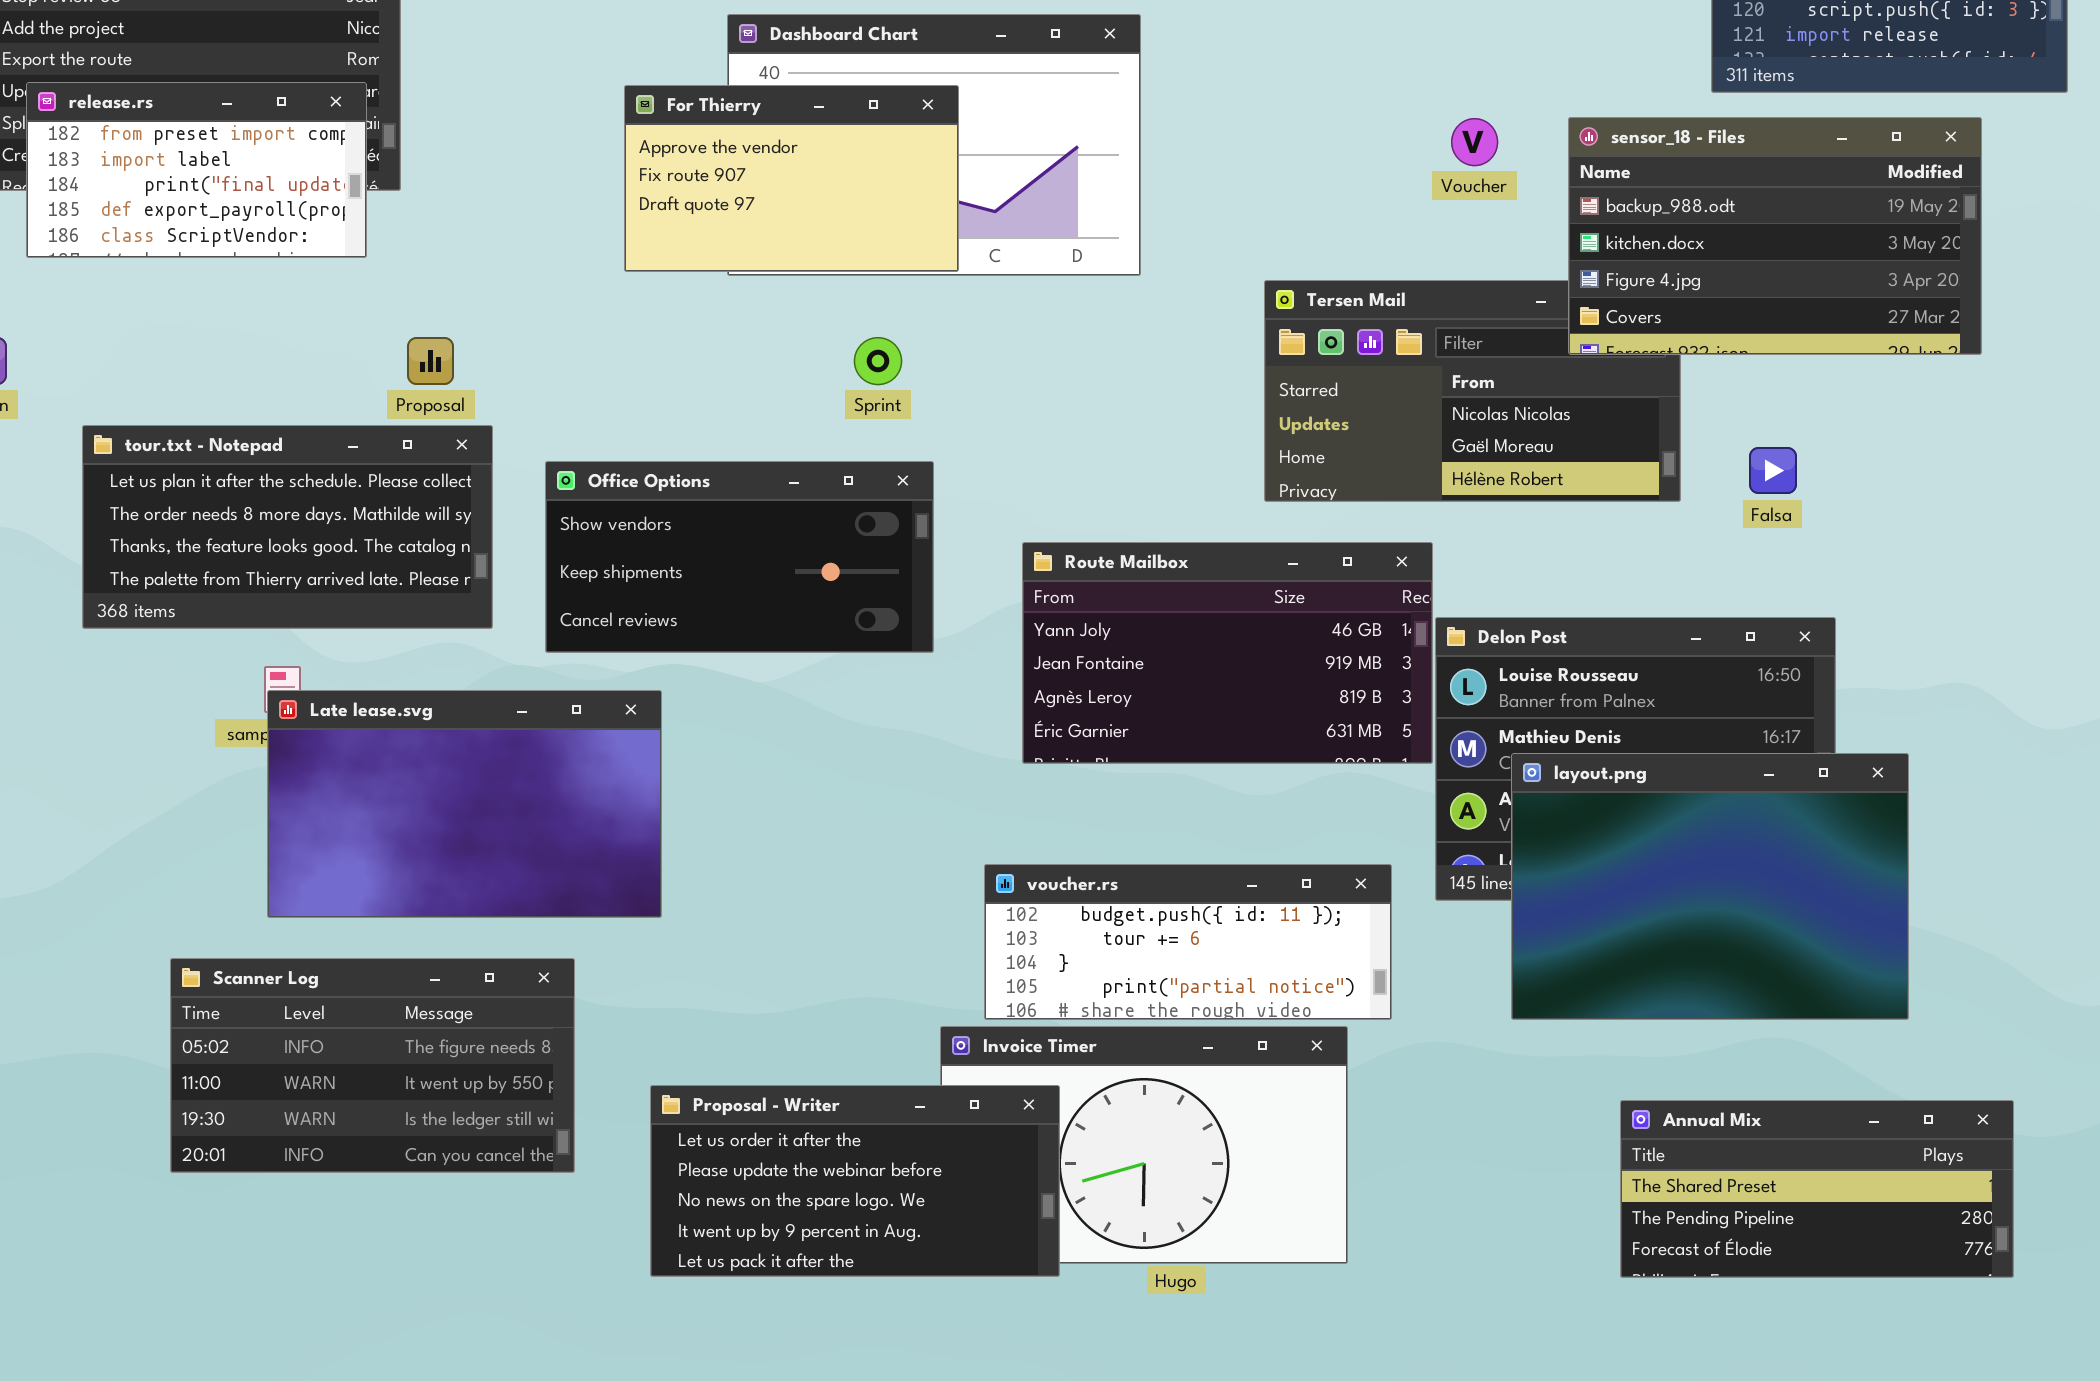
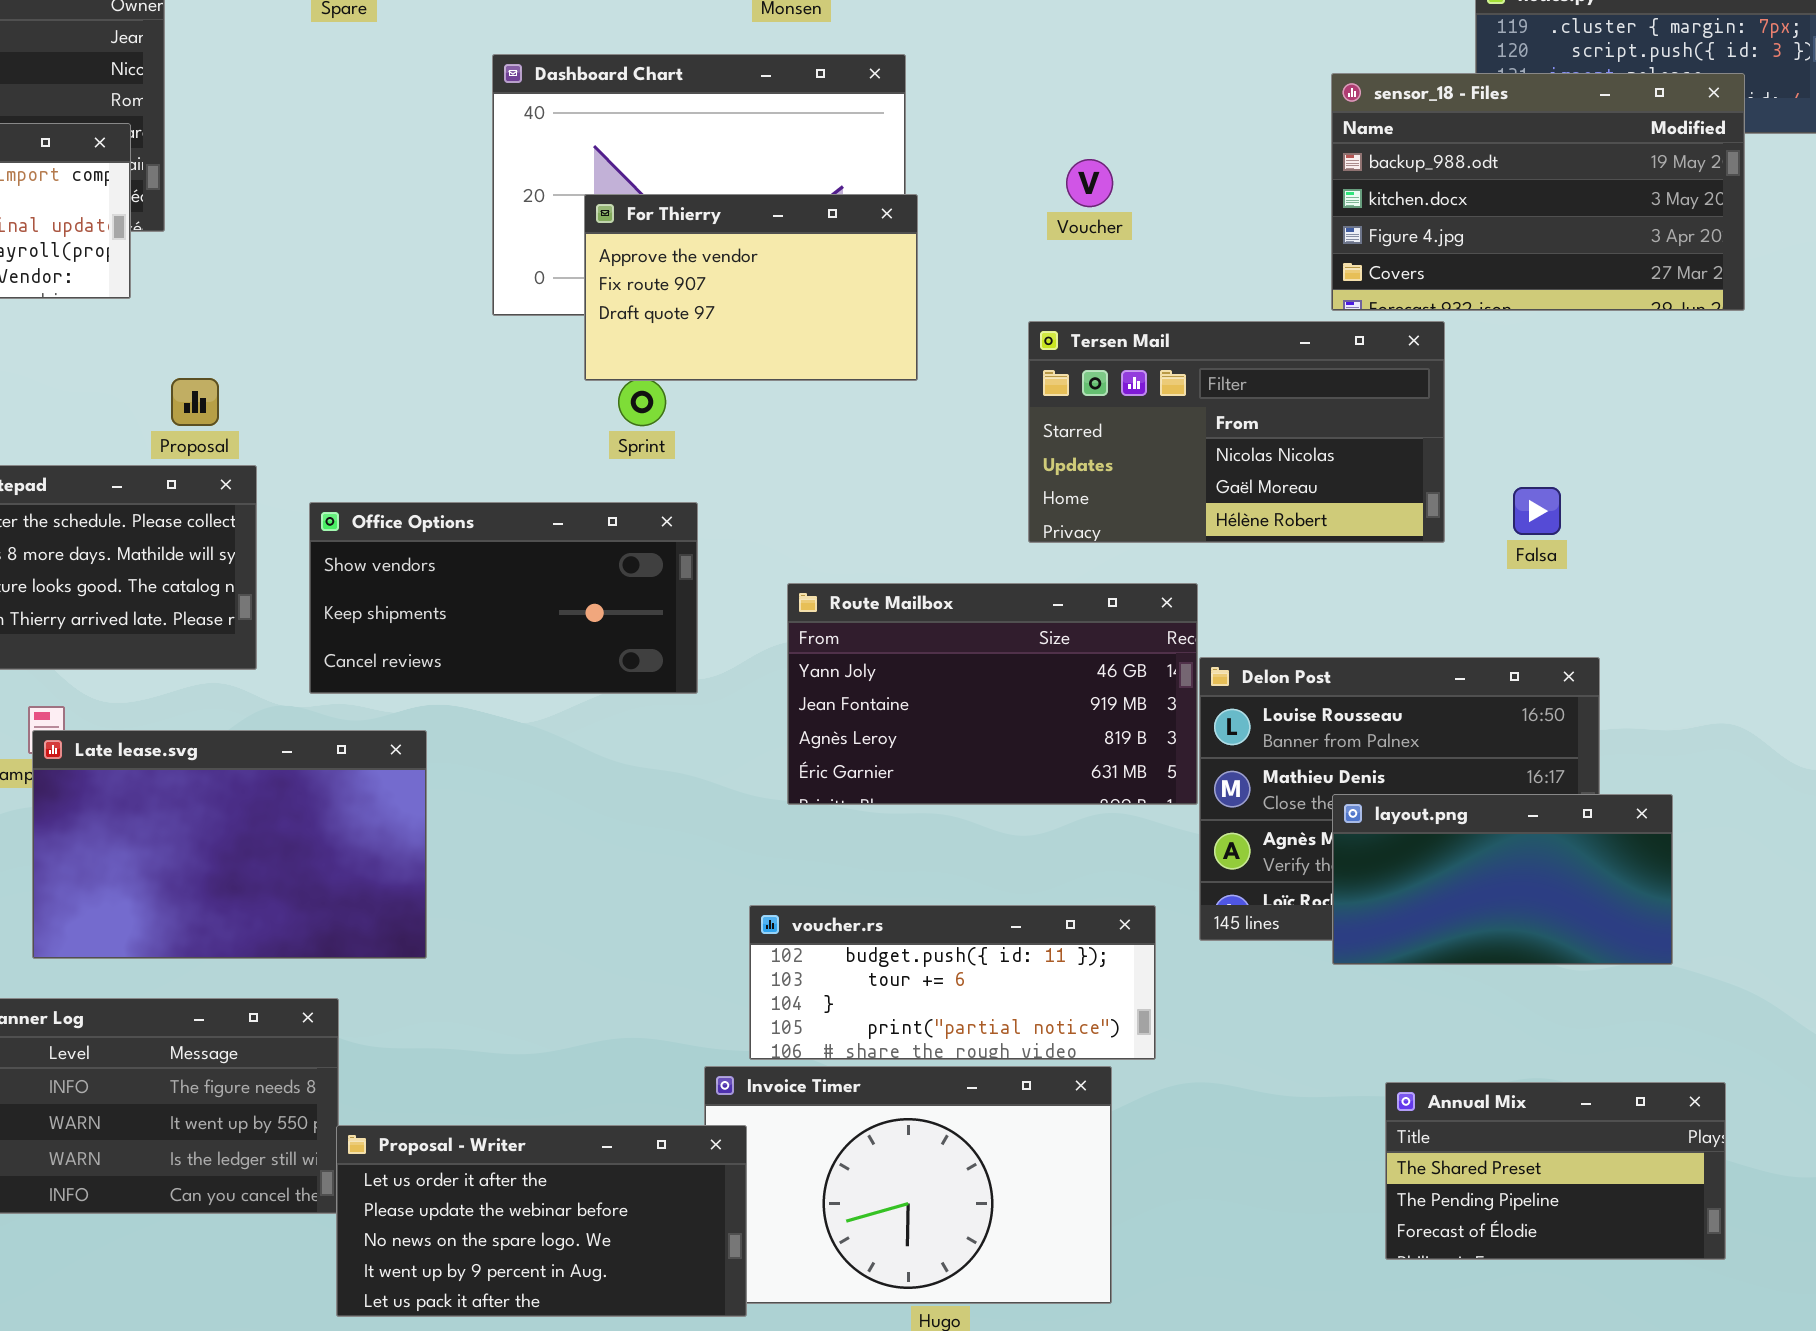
For Thierry: [624,85,959,272] -> [584,194,918,381], moved
sensor_18 - Files: [1568,117,1982,355] -> [1331,73,1745,311], moved
Voucher: [1451,118,1498,166] -> [1066,159,1113,207], moved
layout.png: [1511,753,1909,1020] -> [1332,794,1673,965], resized
Proposal - Writer: [650,1085,1060,1277] -> [336,1125,747,1317], moved
Annual Mix: [1620,1100,2014,1278] -> [1385,1082,1726,1260], moved, resized

